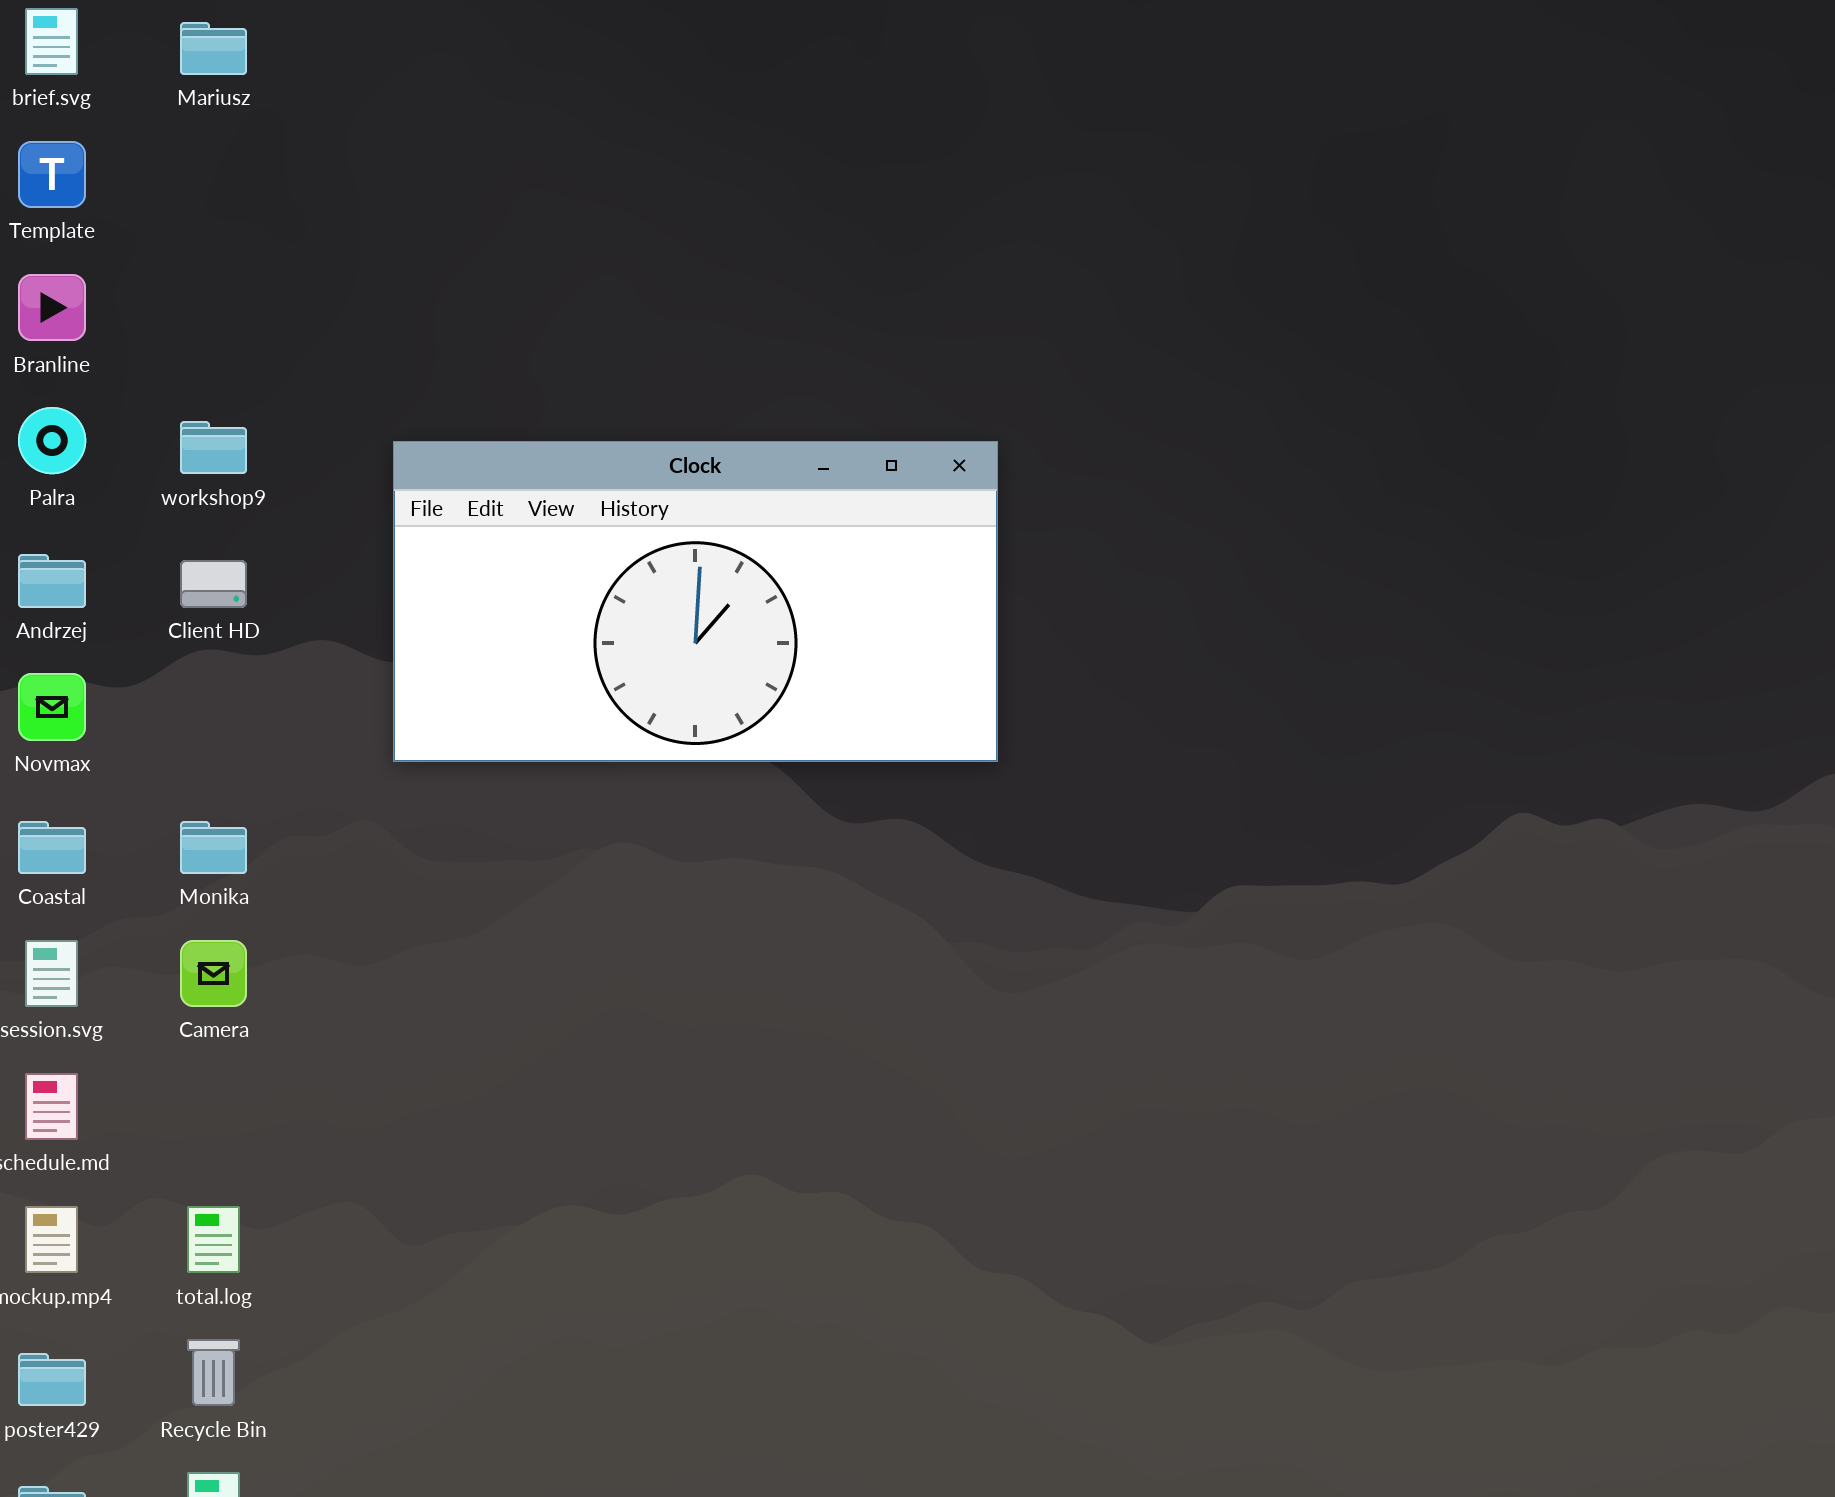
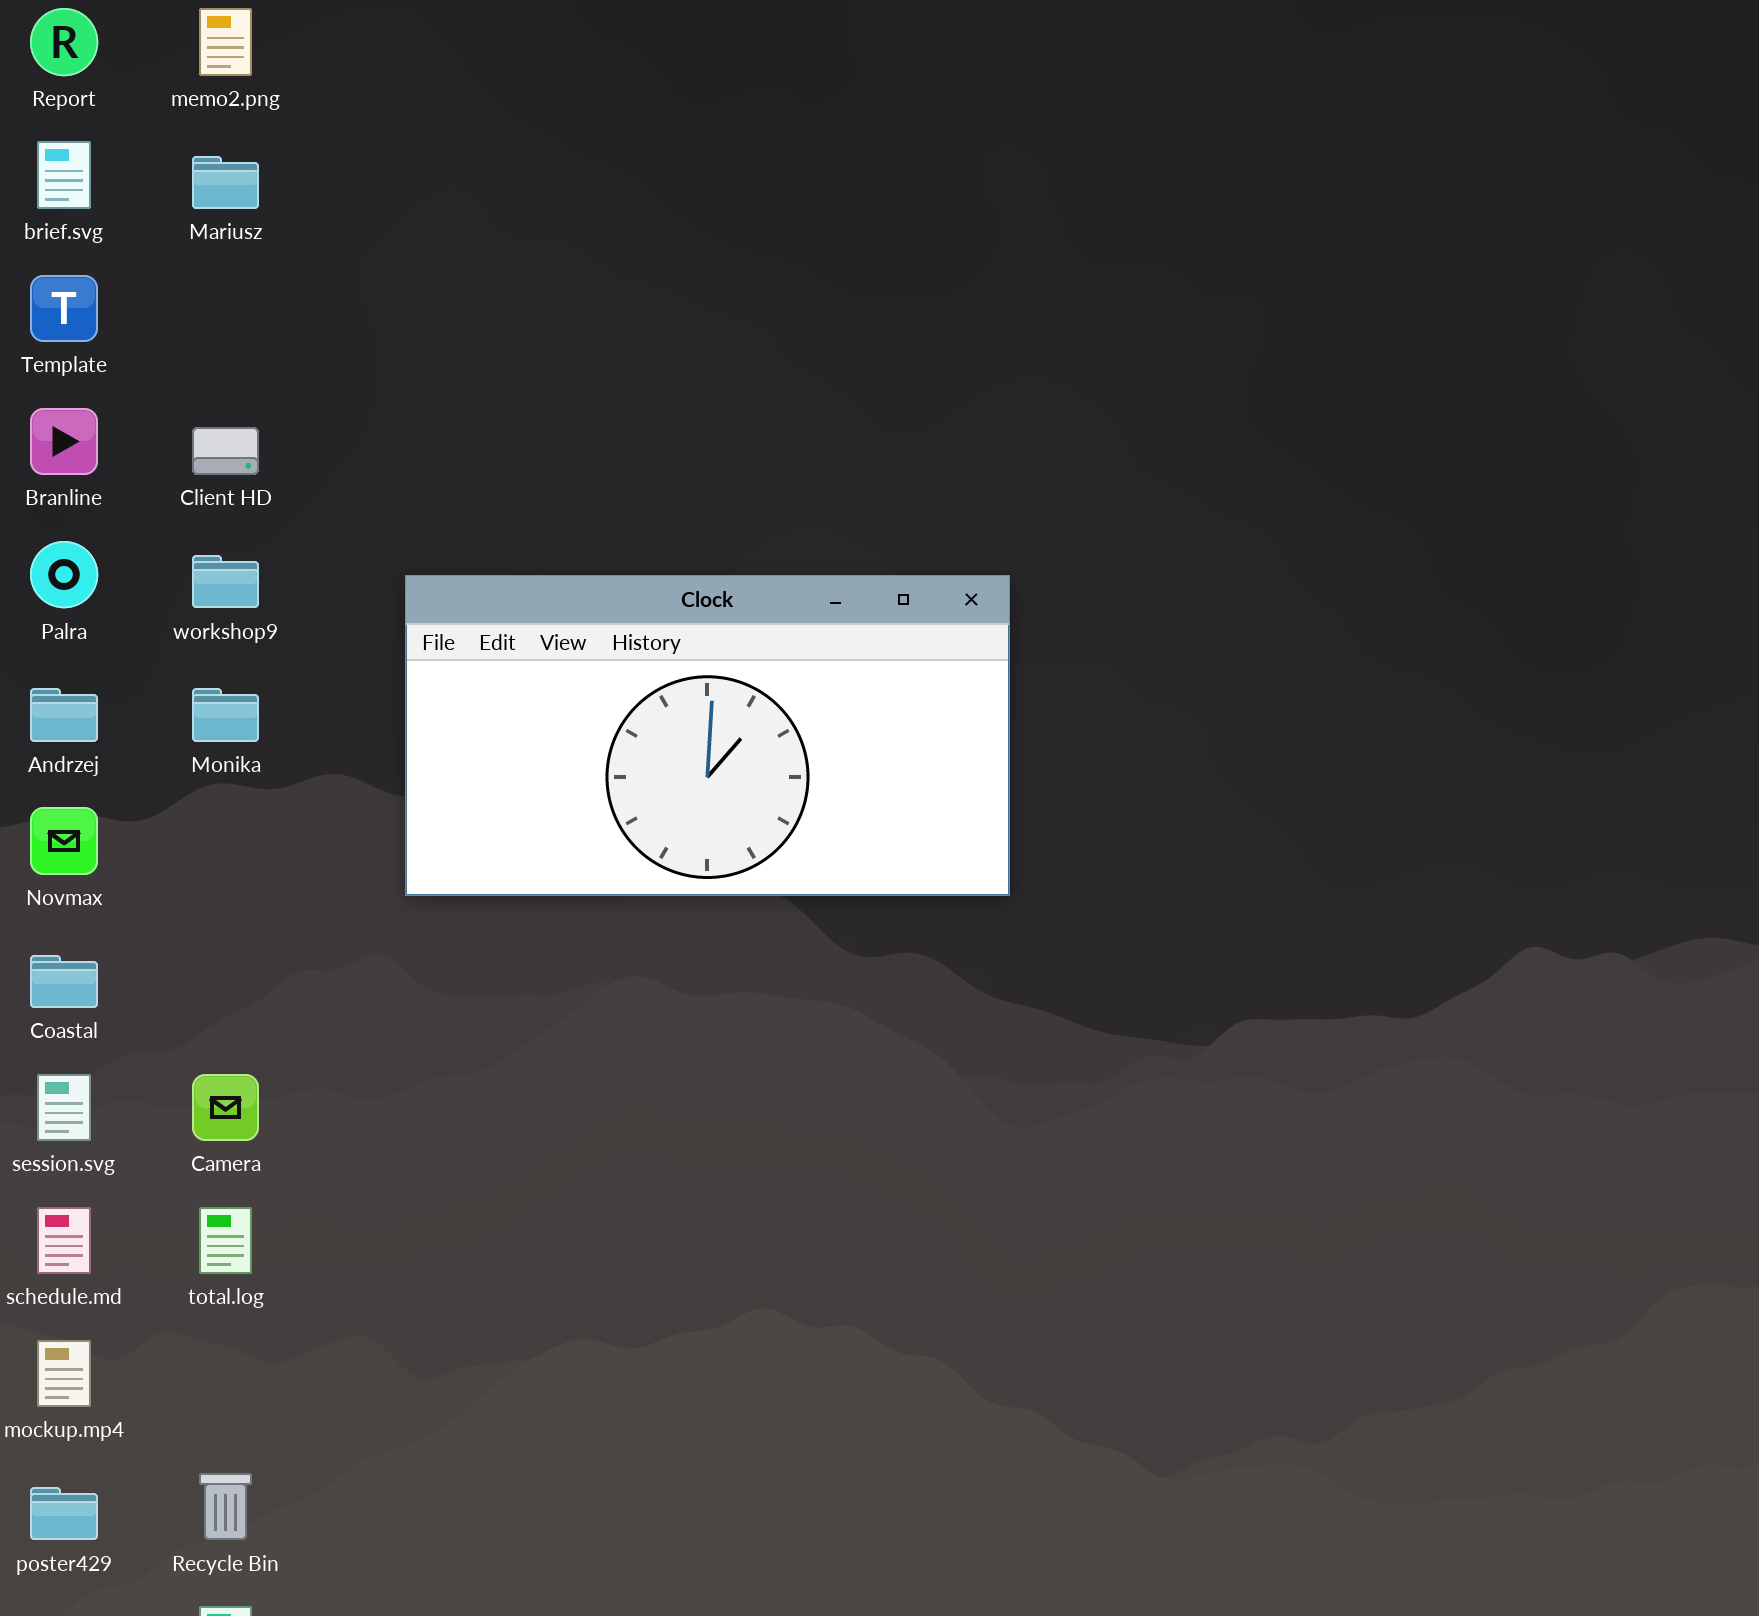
Client HD: [180,560,247,608] -> [192,427,259,475], moved
Monika: [180,821,247,874] -> [192,688,259,742], moved
total.log: [187,1206,240,1273] -> [199,1207,252,1274], moved

